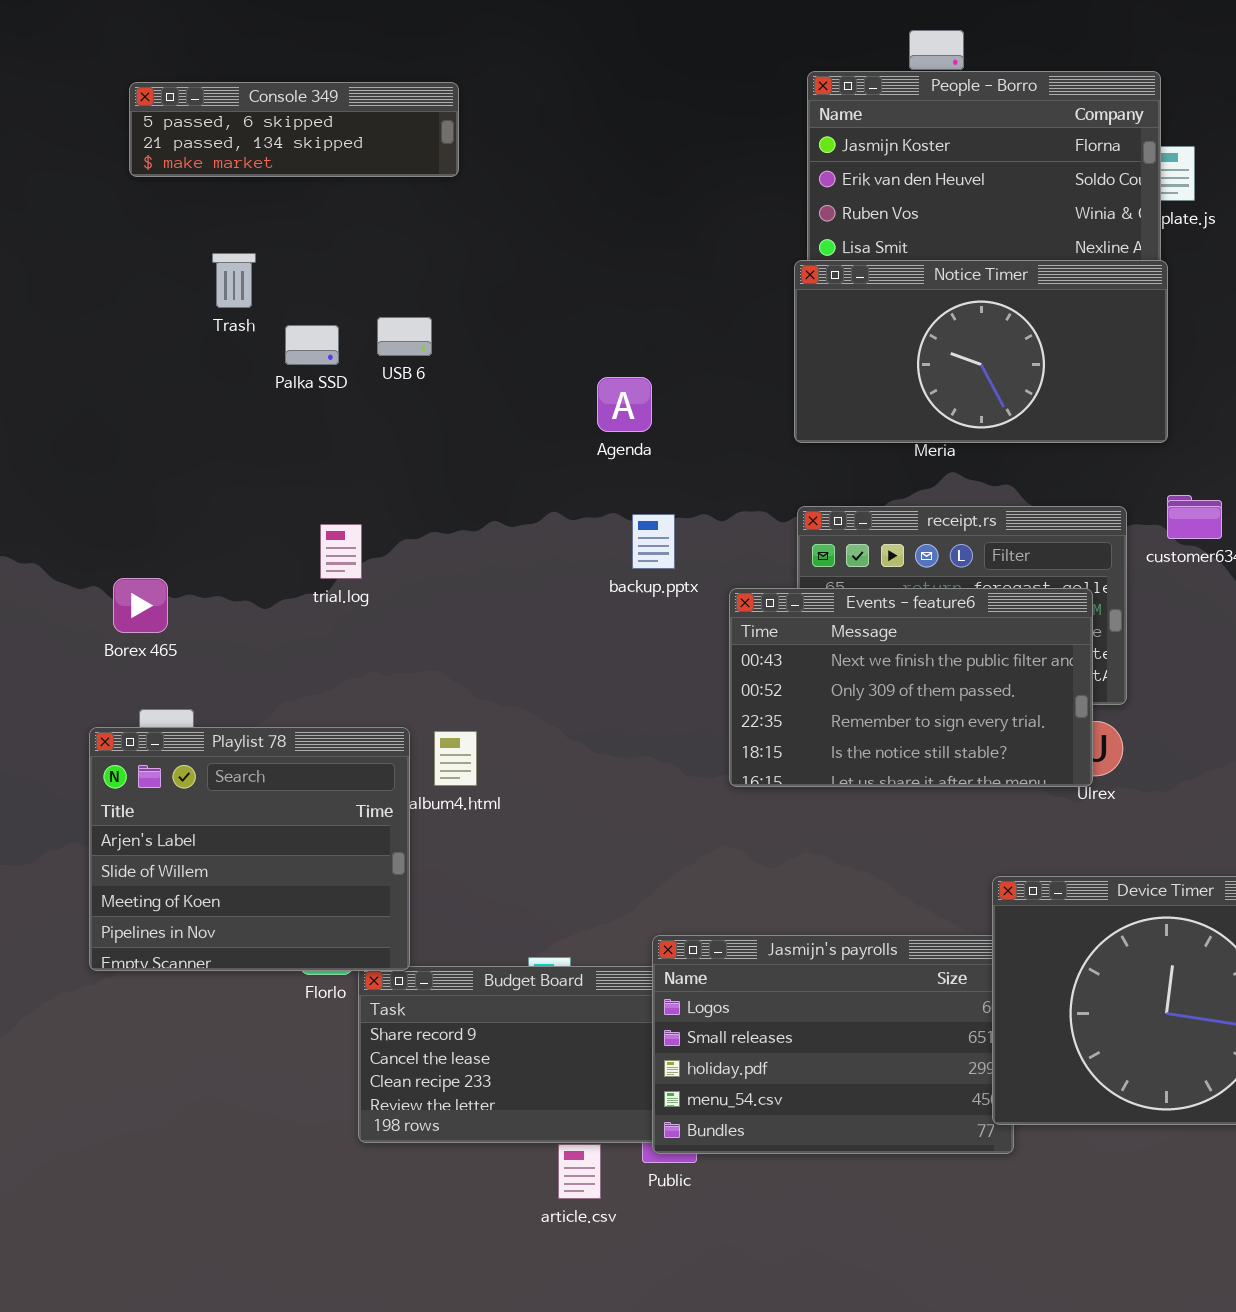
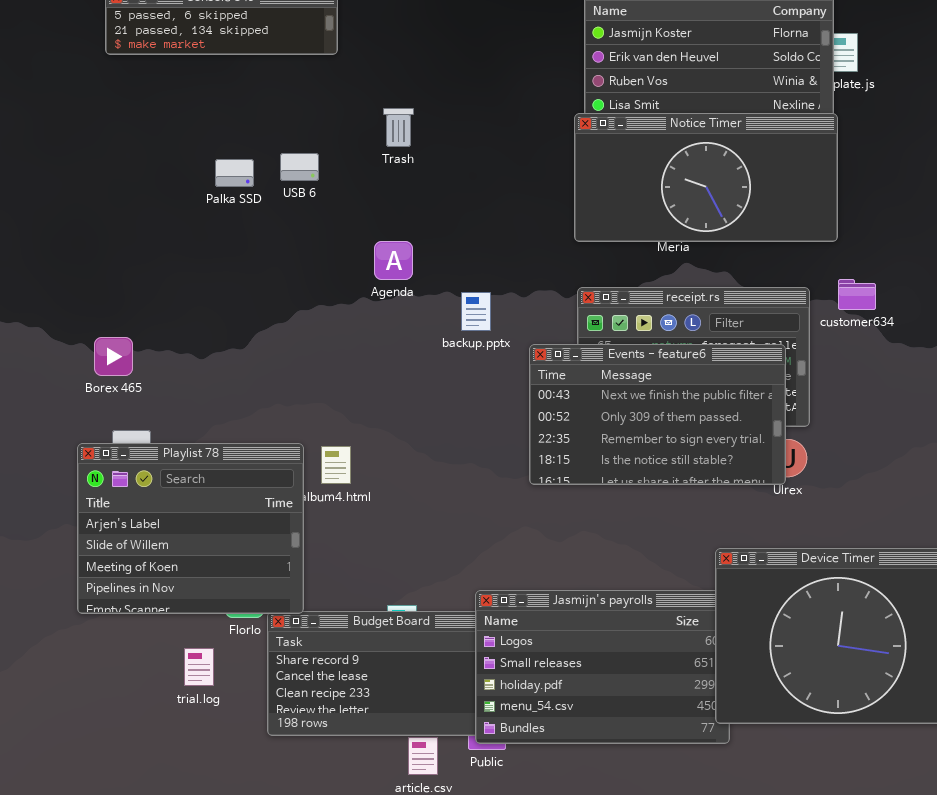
Trash: [212,253,256,308] -> [383,108,414,147], moved
Agenda: [597,377,652,432] -> [374,241,413,280], moved
trial.log: [320,524,362,579] -> [184,648,214,686], moved

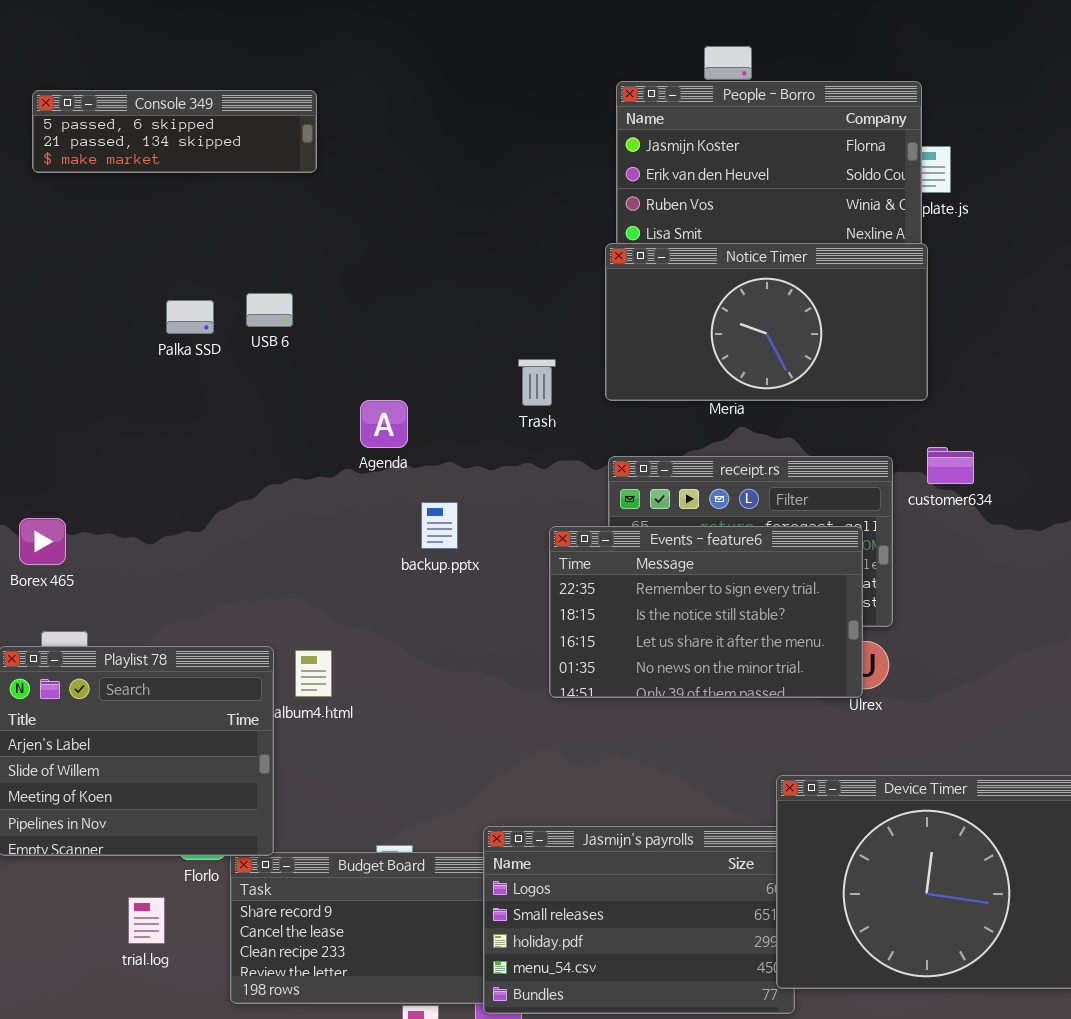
Trash: [383,108,414,147] -> [518,359,556,406], moved
backup.pptx: [461,292,491,331] -> [421,502,458,549], moved
Events - feature6: [529,344,786,485] -> [549,526,863,698], scrolled down 2 rows

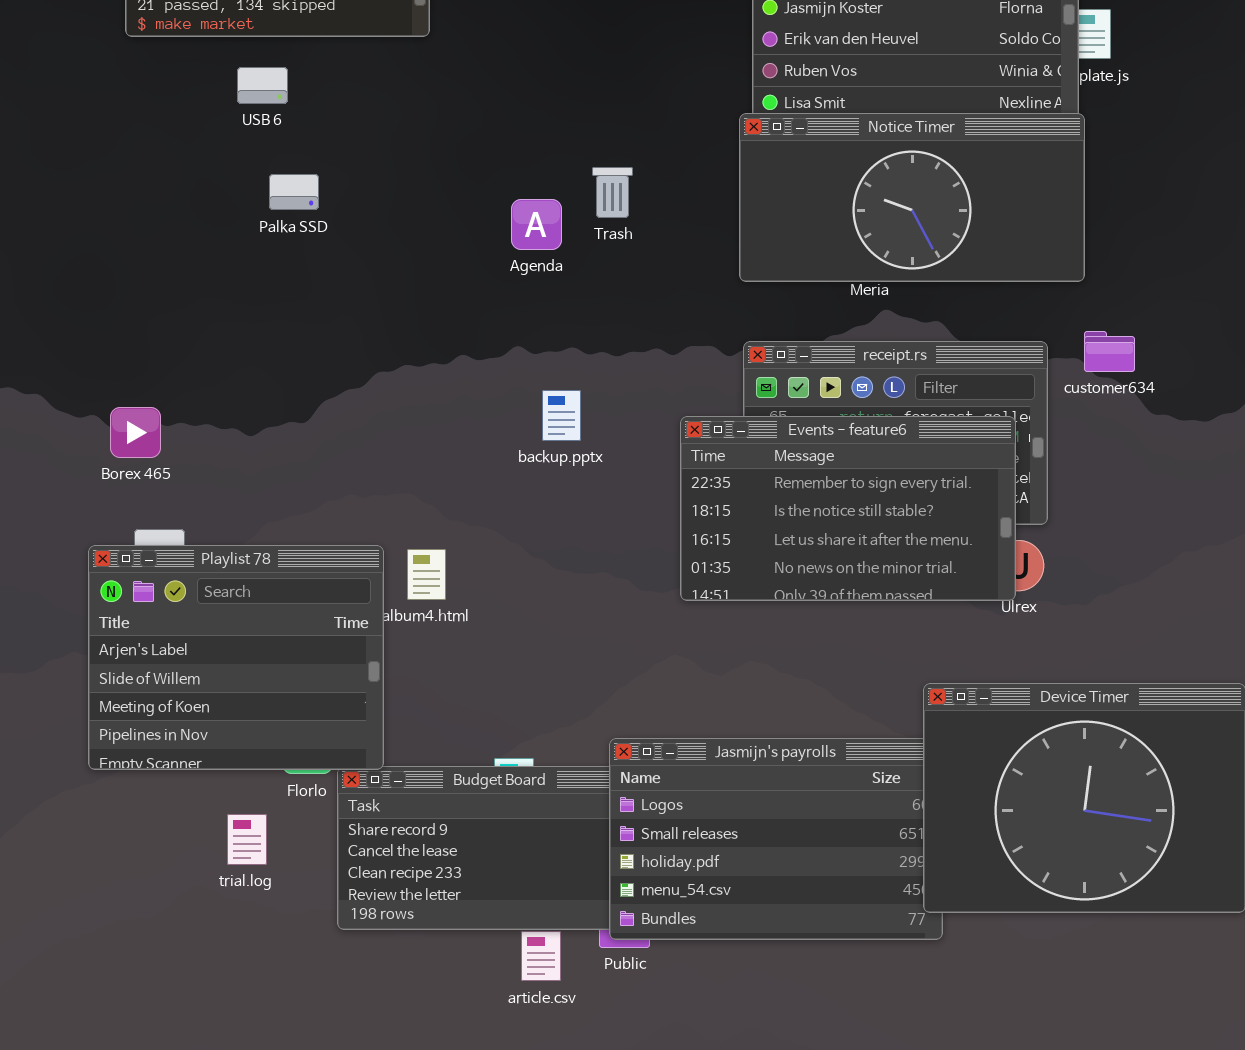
USB 6: [246,293,293,327] -> [237,67,288,104], moved
Trash: [518,359,556,406] -> [592,167,633,218], moved
Agenda: [360,400,408,448] -> [511,199,562,250], moved

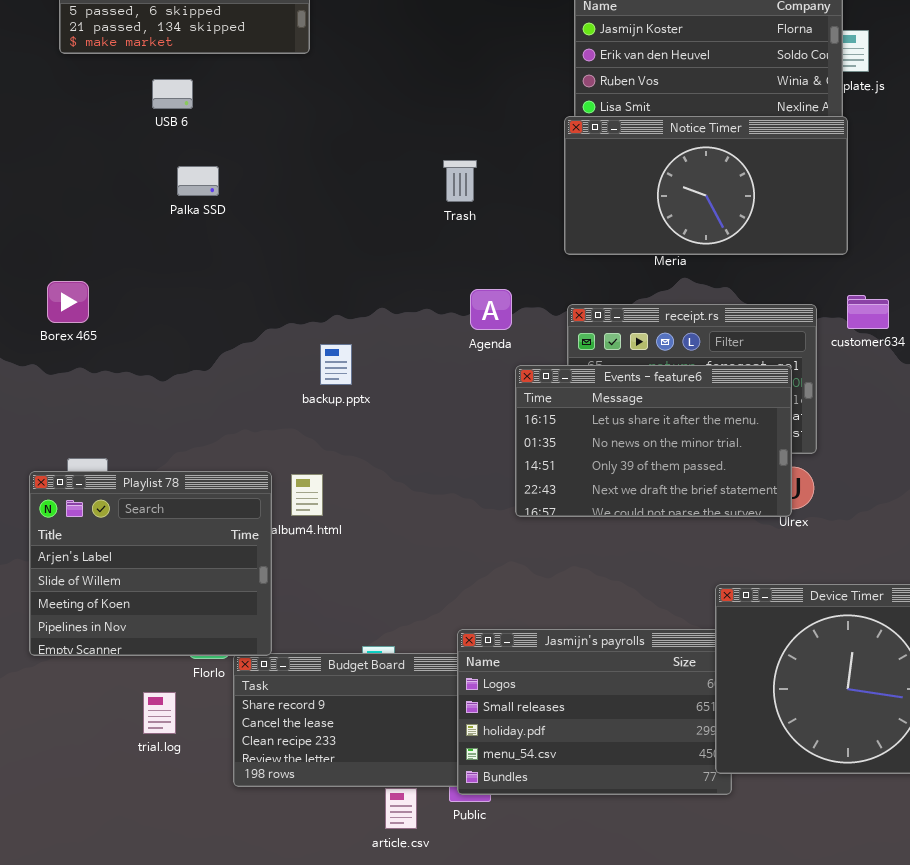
Agenda: [511,199,562,250] -> [470,289,512,330], moved
backup.pptx: [542,390,581,441] -> [320,344,352,385], moved
Borex 465: [110,407,161,458] -> [47,281,89,323], moved
Events - feature6: [680,416,1016,601] -> [515,365,792,517], scrolled down 2 rows

